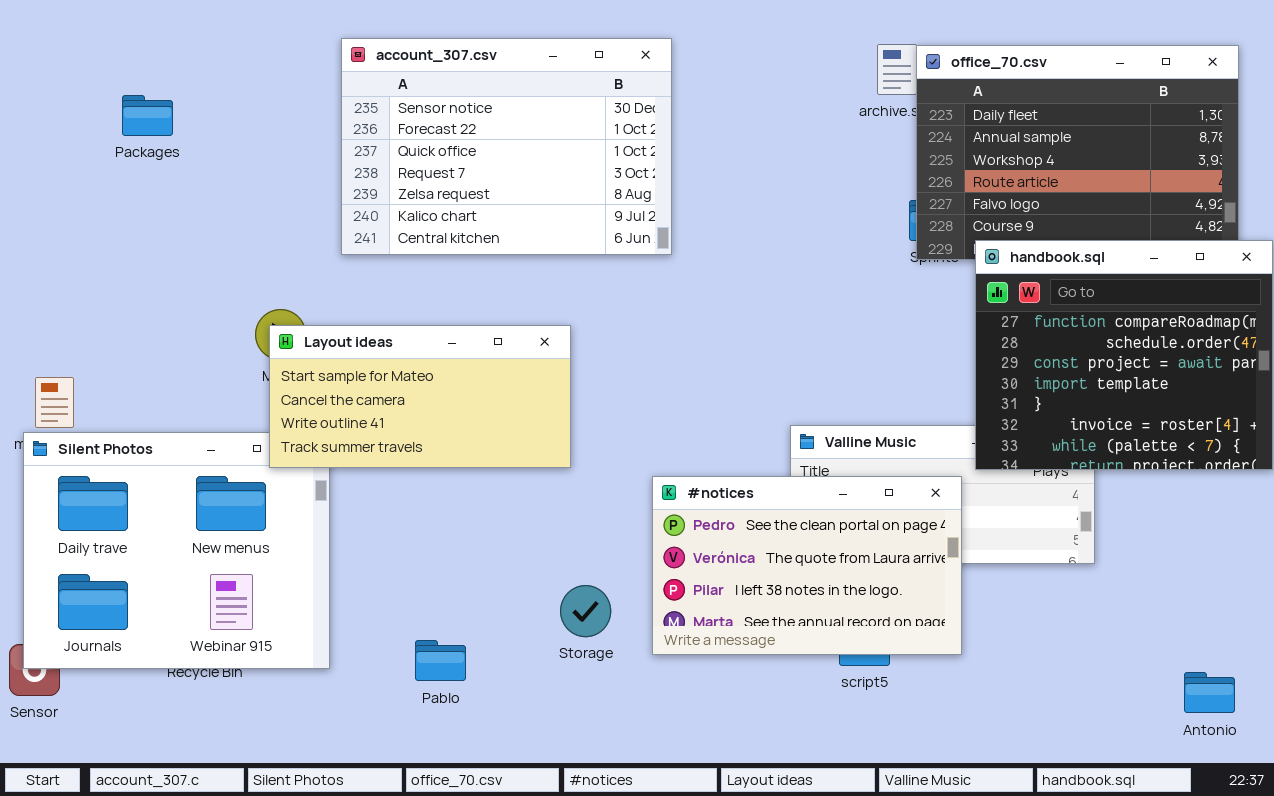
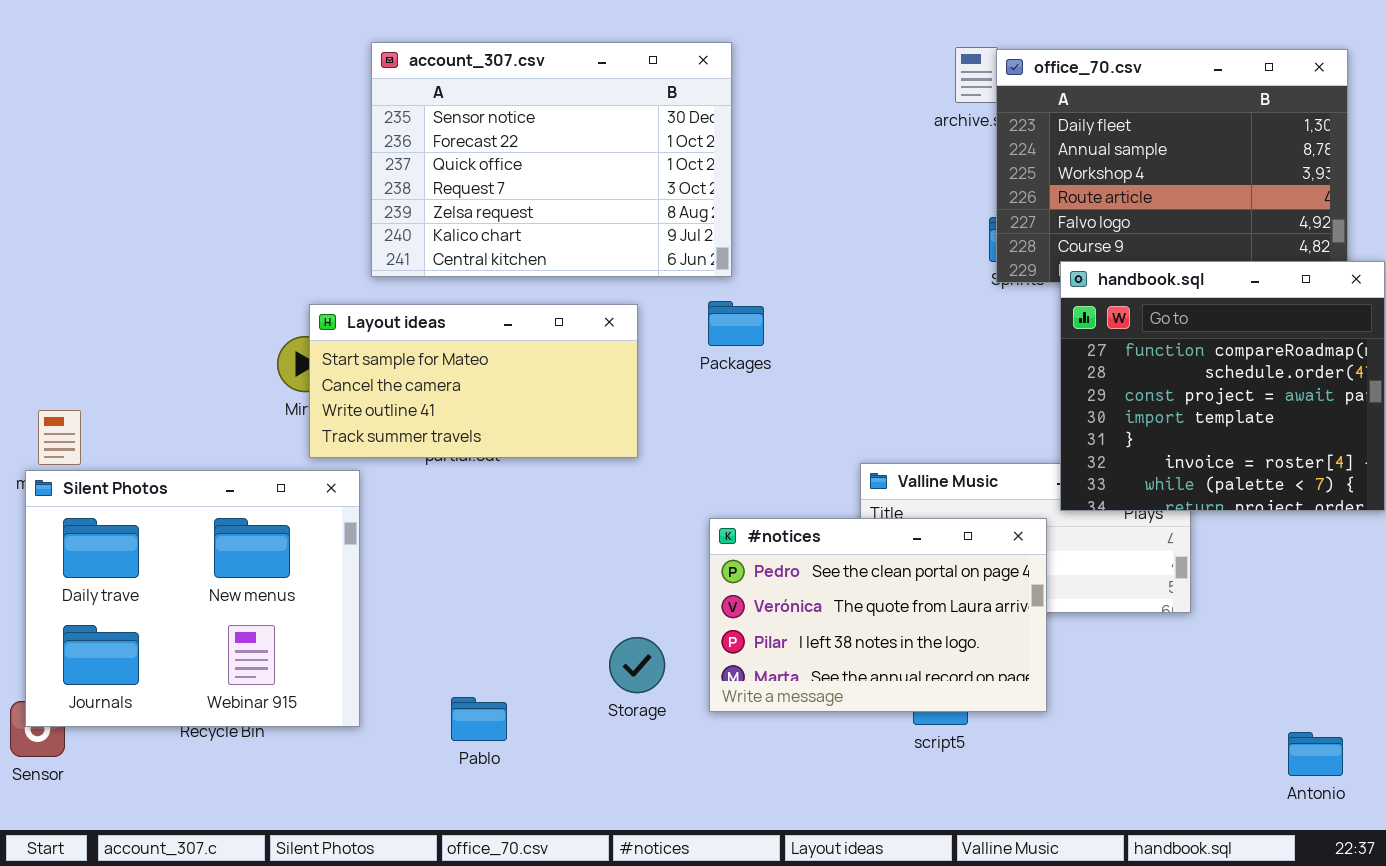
Packages: [122,95,173,136] -> [708,301,764,346], moved
Layout ideas: [269,325,571,468] -> [309,304,638,458], moved

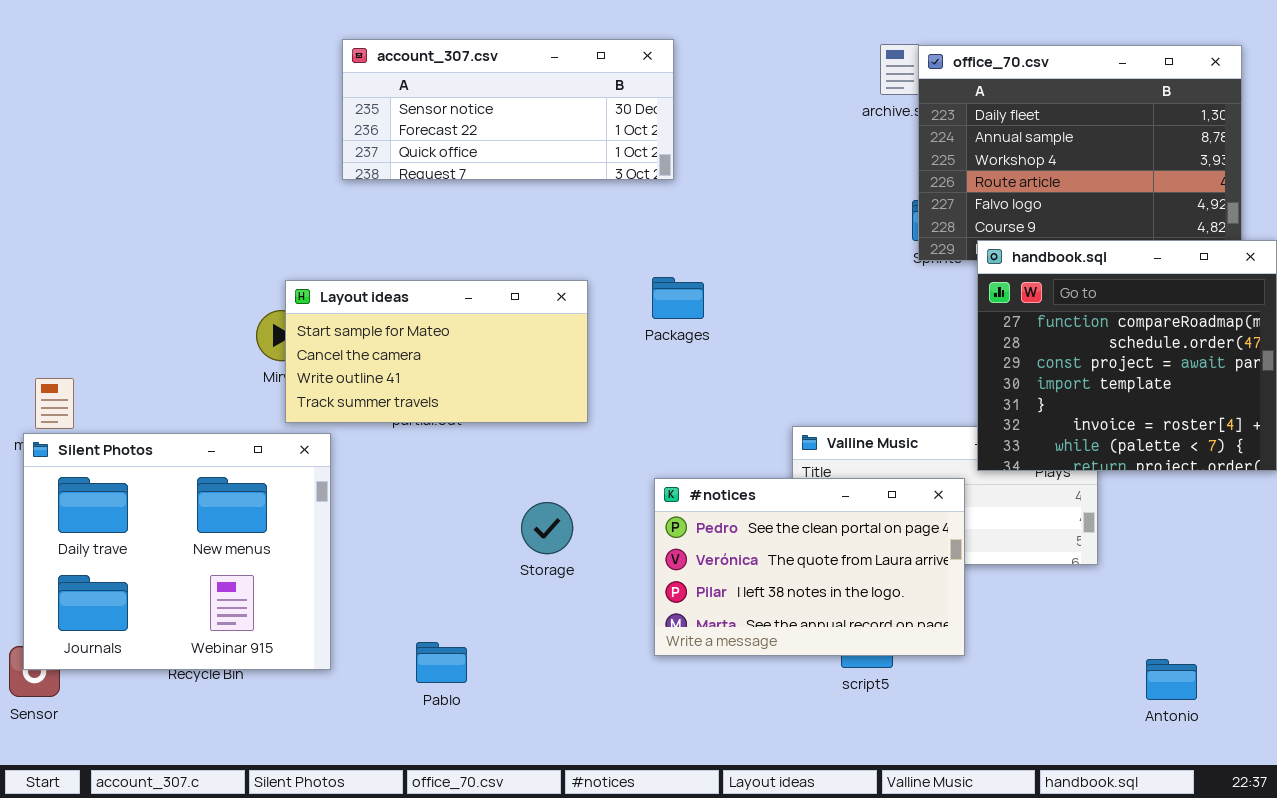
account_307.csv: [371,42,732,277] -> [342,39,674,180], resized
Storage: [609,637,665,693] -> [521,502,573,554], moved
Antonio: [1288,732,1343,776] -> [1146,659,1197,700], moved

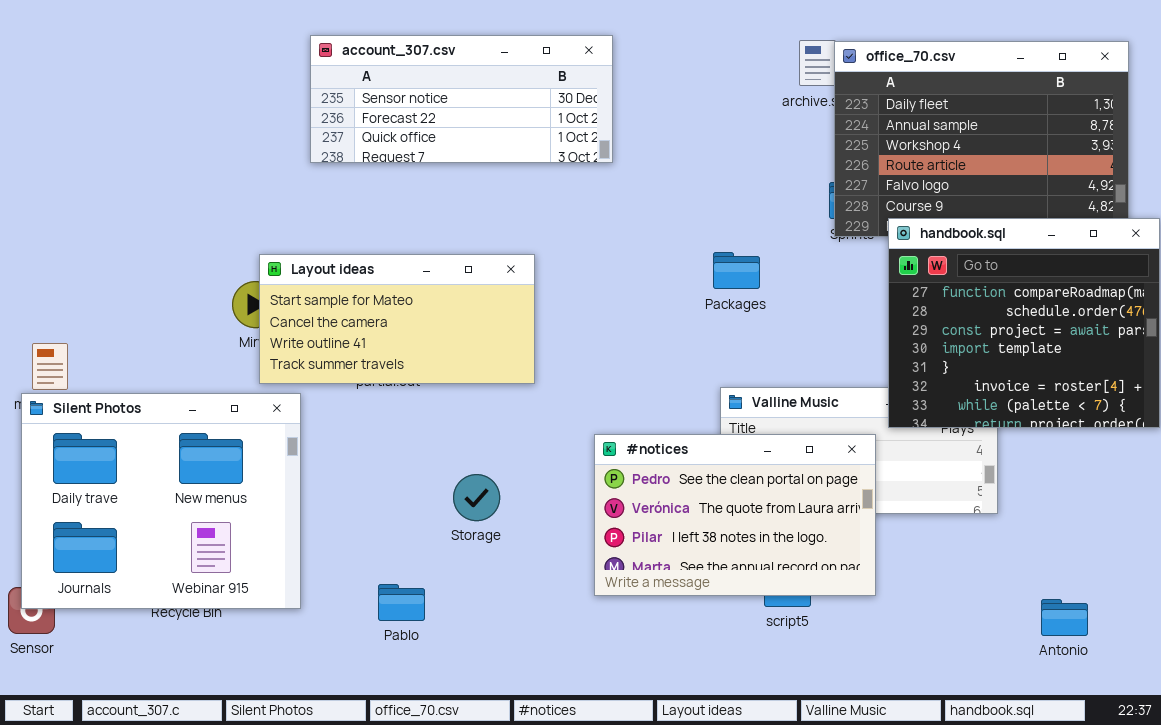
Packages: [652,277,704,319] -> [713,252,760,289], moved
Storage: [521,502,573,554] -> [453,474,500,521], moved

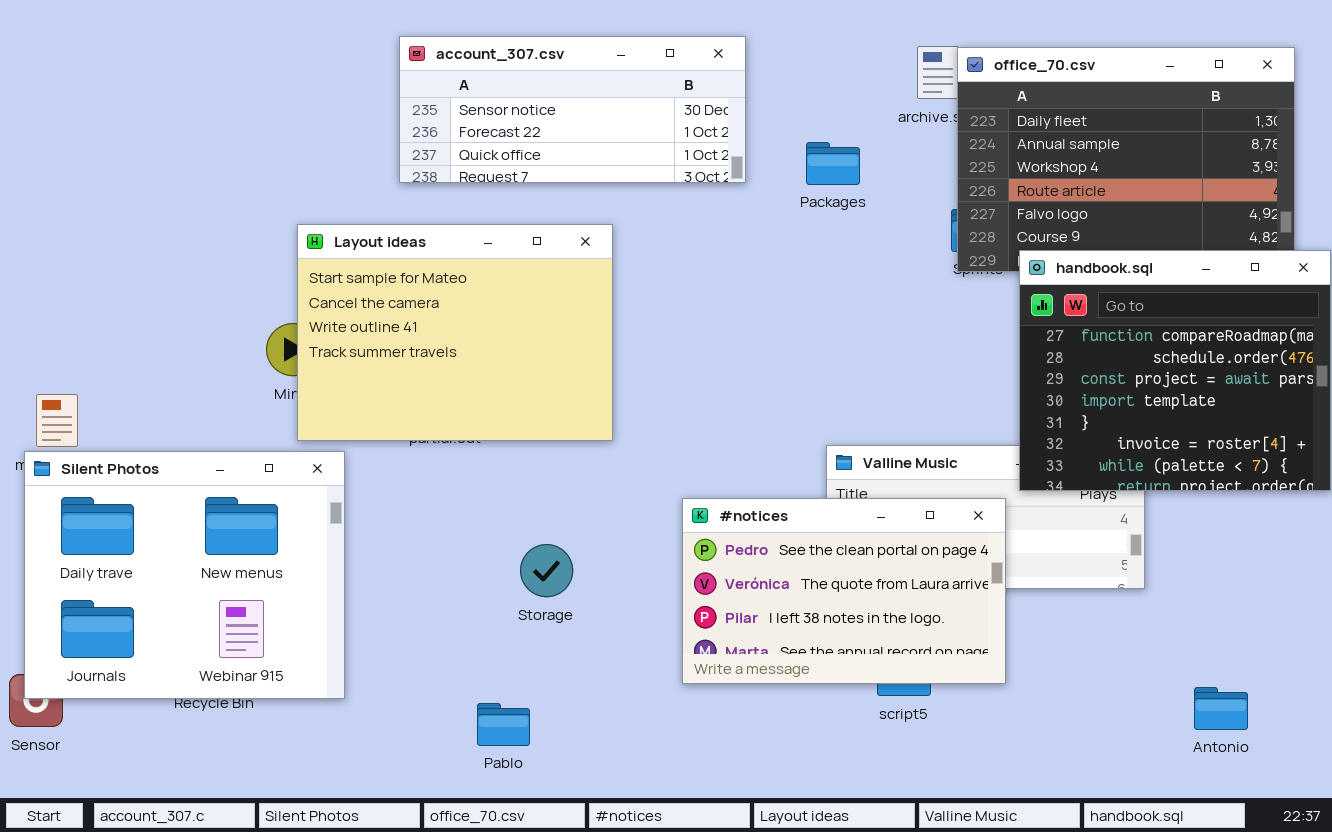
account_307.csv: [310,35,613,163] -> [399,36,746,183], moved
Packages: [713,252,760,289] -> [806,142,860,185], moved
Layout ideas: [259,254,535,384] -> [297,224,613,441], resized
Pablo: [378,584,425,621] -> [477,703,530,746], moved

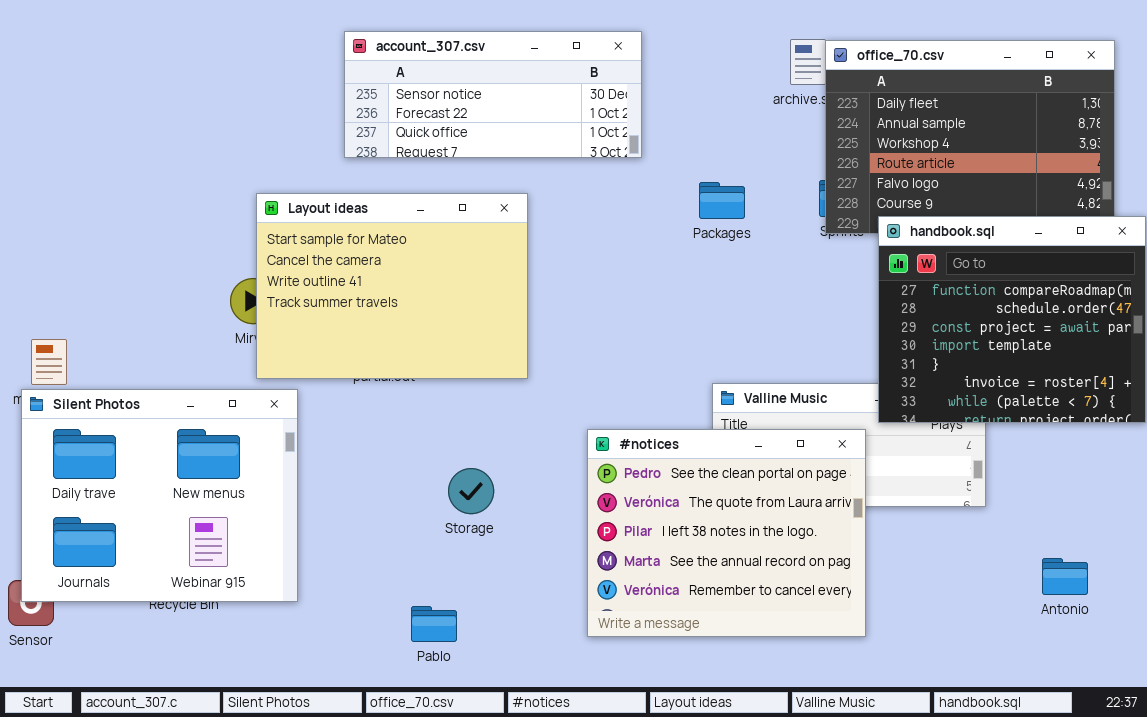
Packages: [806,142,860,185] -> [699,182,745,219], moved
#notices: [682,498,1006,684] -> [587,429,866,637], resized
Antonio: [1194,687,1248,730] -> [1042,558,1088,595], moved

